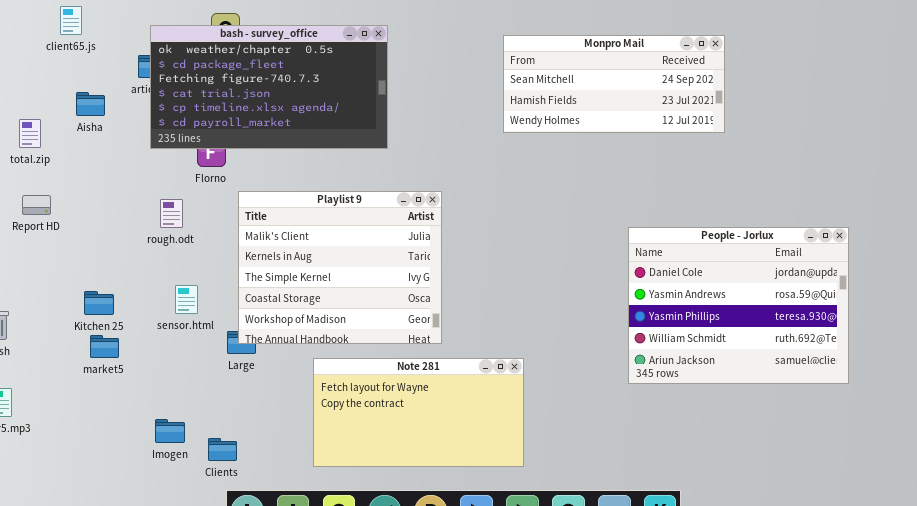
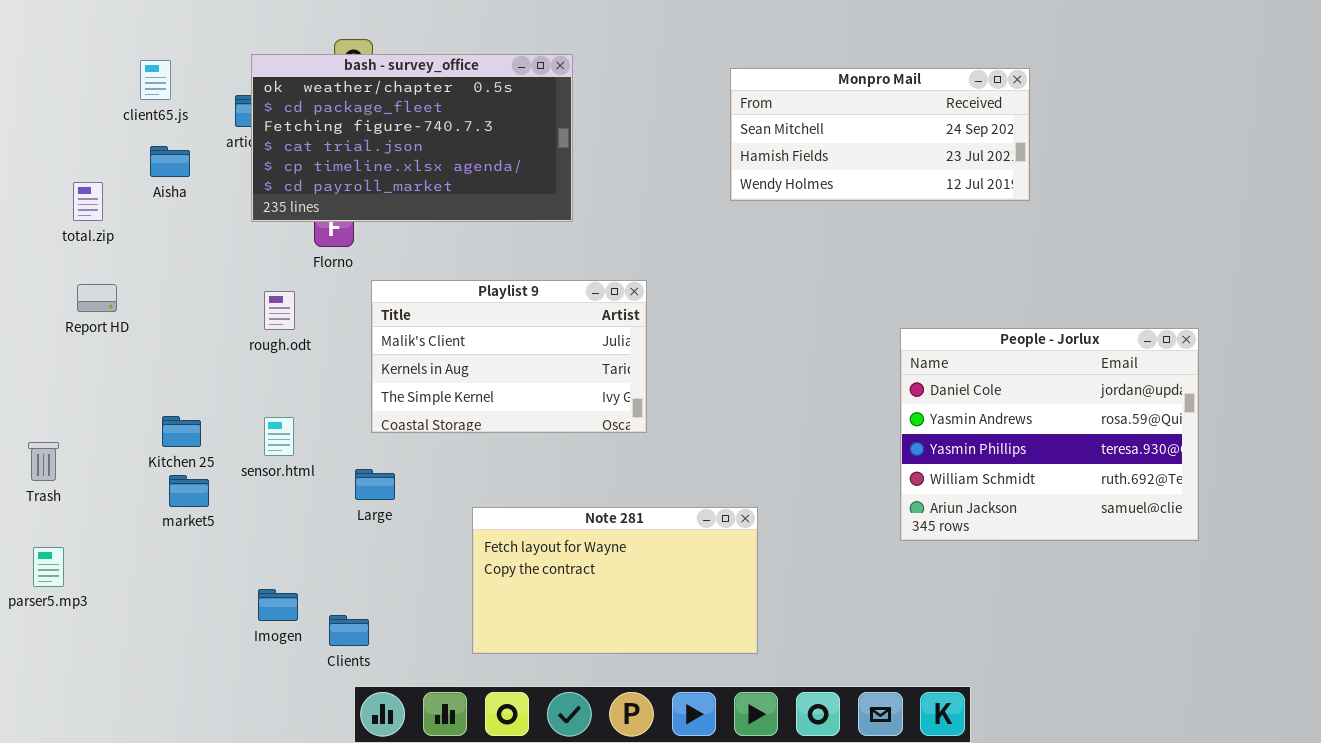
client65.js: [60,6,82,35] -> [140,60,171,100], moved
Playlist 9: [238,191,442,344] -> [371,280,647,433], resized
sensor.html: [175,285,198,314] -> [264,417,294,456], moved

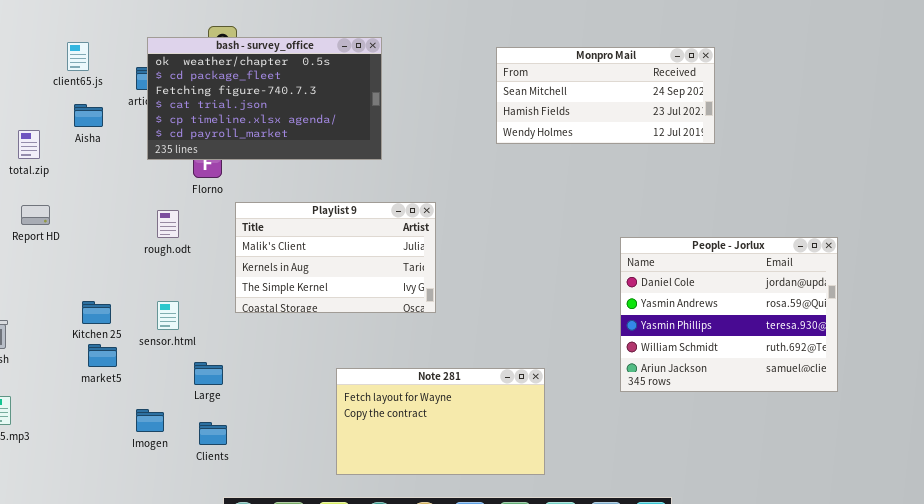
Large: [355,469,395,500] -> [194,362,223,385], moved
Note 281: [472,507,758,654] -> [336,368,545,475], moved
Imogen: [258,589,298,621] -> [136,409,164,432], moved
Clients: [329,615,369,646] -> [199,422,227,445], moved

